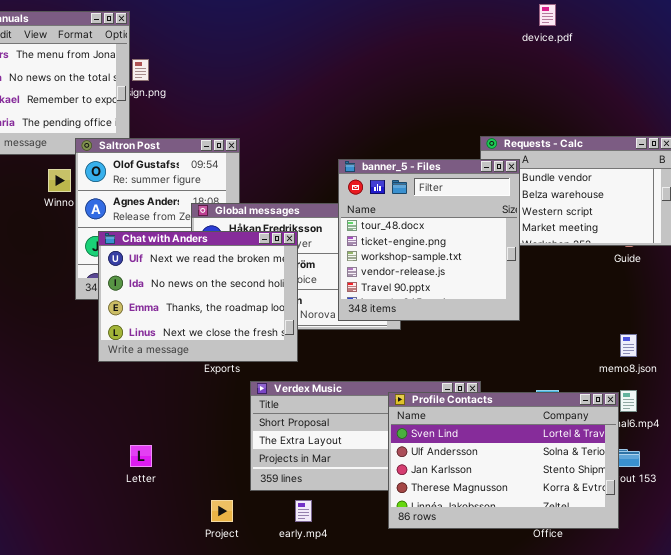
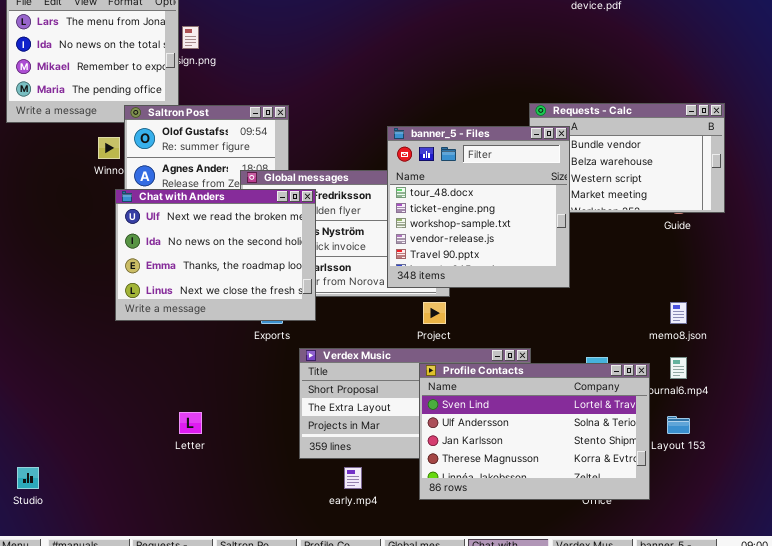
Chat with Anders: [98,231,298,362] -> [115,189,316,321], moved
Profile Contacts: [388,392,619,529] -> [419,363,650,500], moved
Project: [211,500,233,522] -> [423,302,446,324], moved

